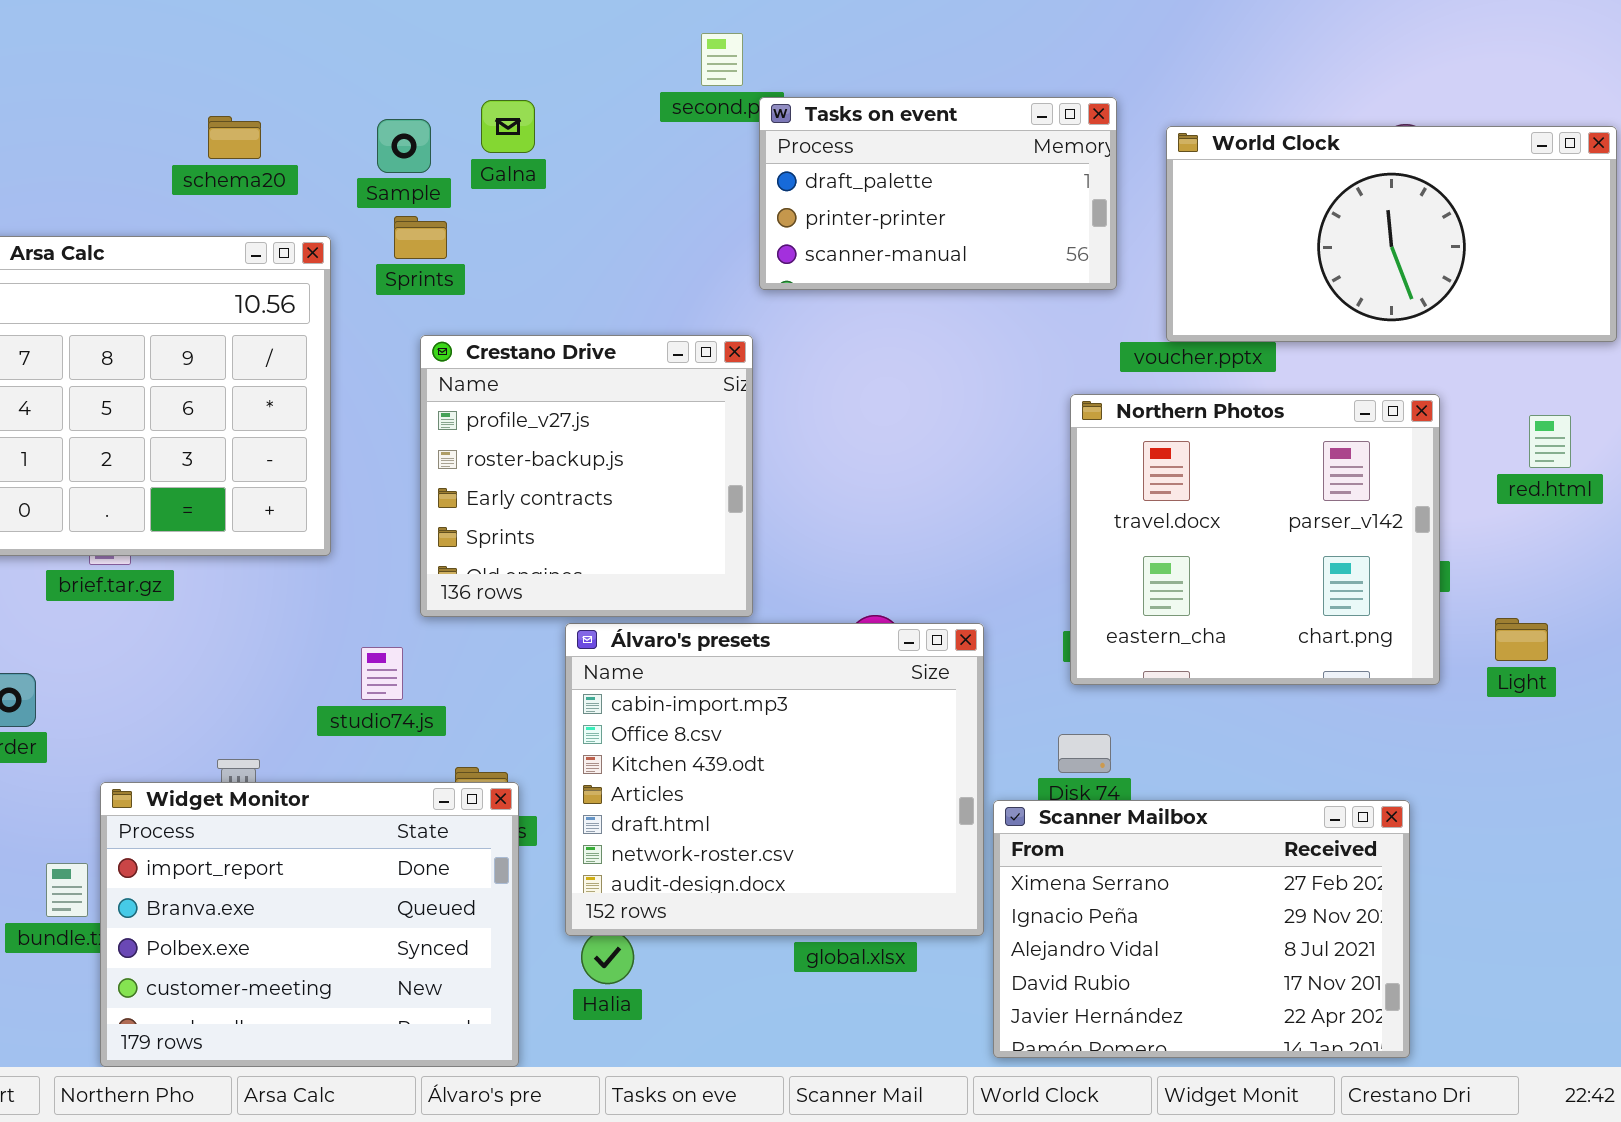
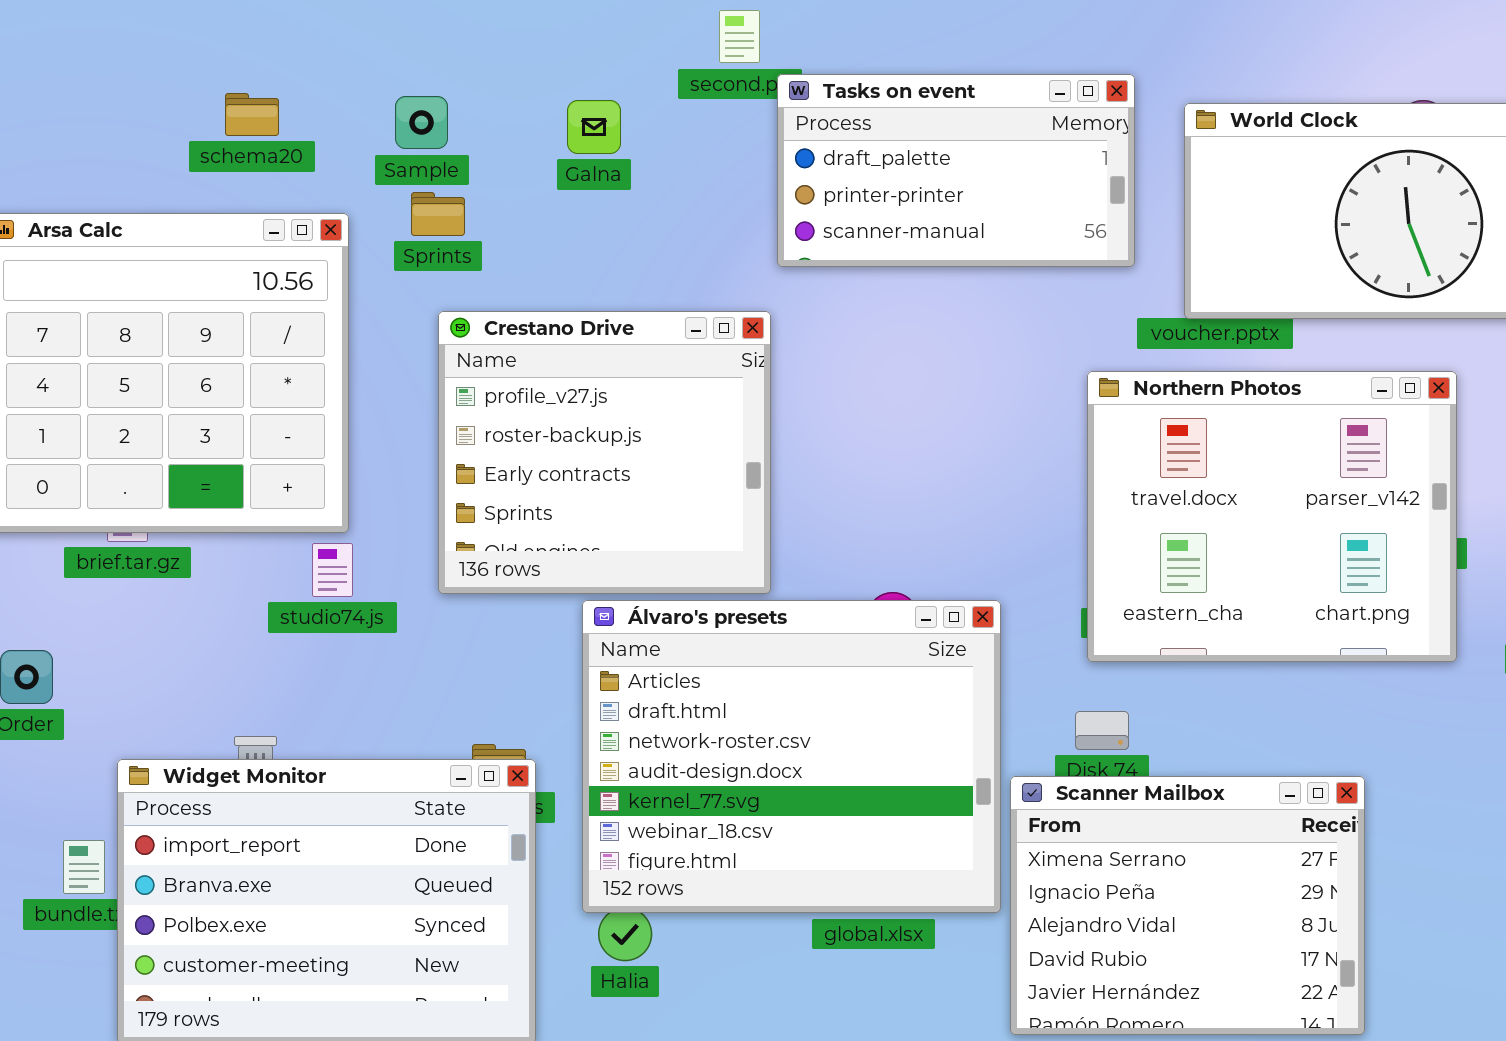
Galna: [481,100,535,153] -> [567,100,621,154], moved
Álvaro's presets: [565,623,984,936] -> [582,600,1001,913], scrolled down 3 rows
studio74.js: [361,647,403,700] -> [312,543,353,597], moved
Scanner Mailbox: [993,800,1410,1058] -> [1010,776,1365,1035], resized

